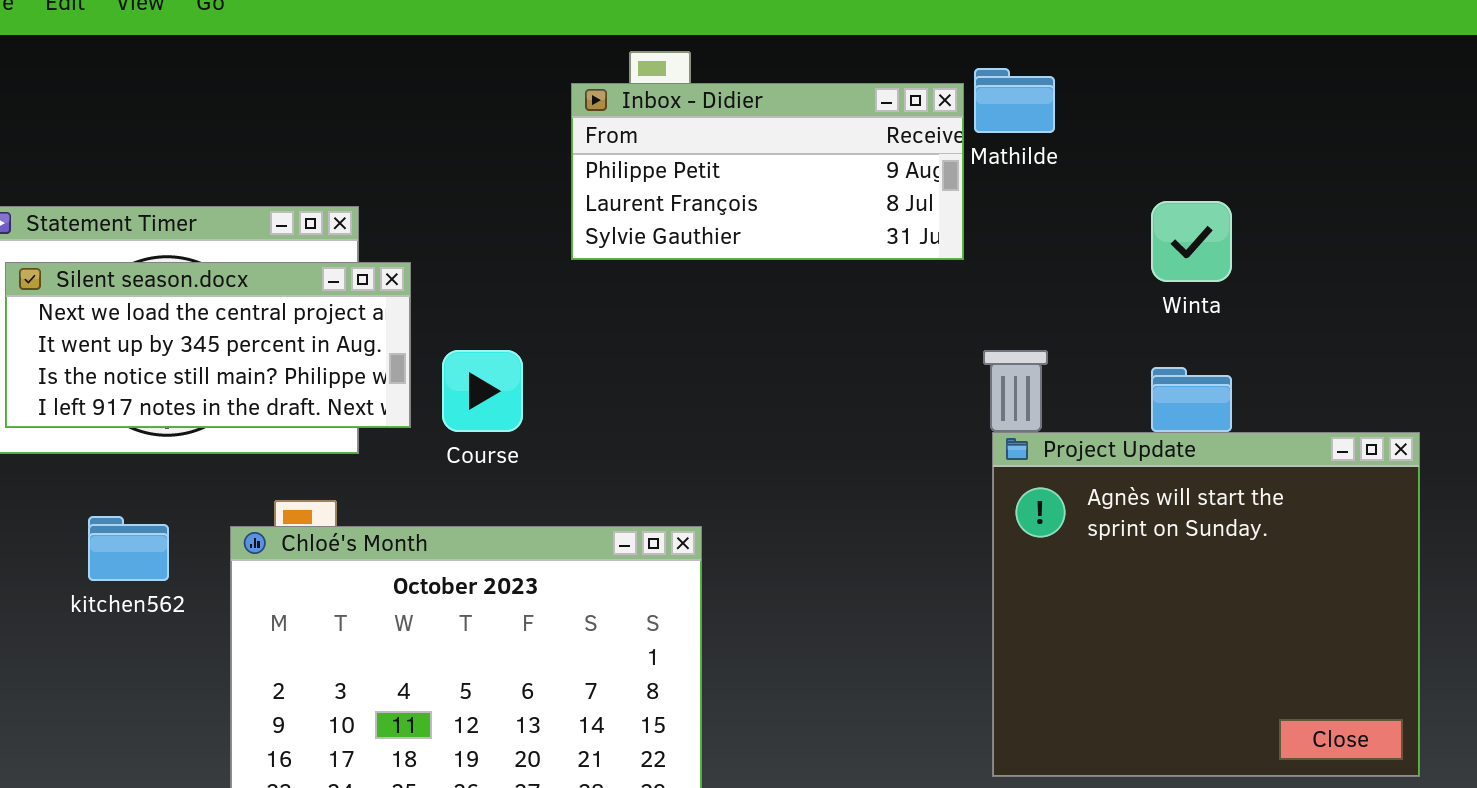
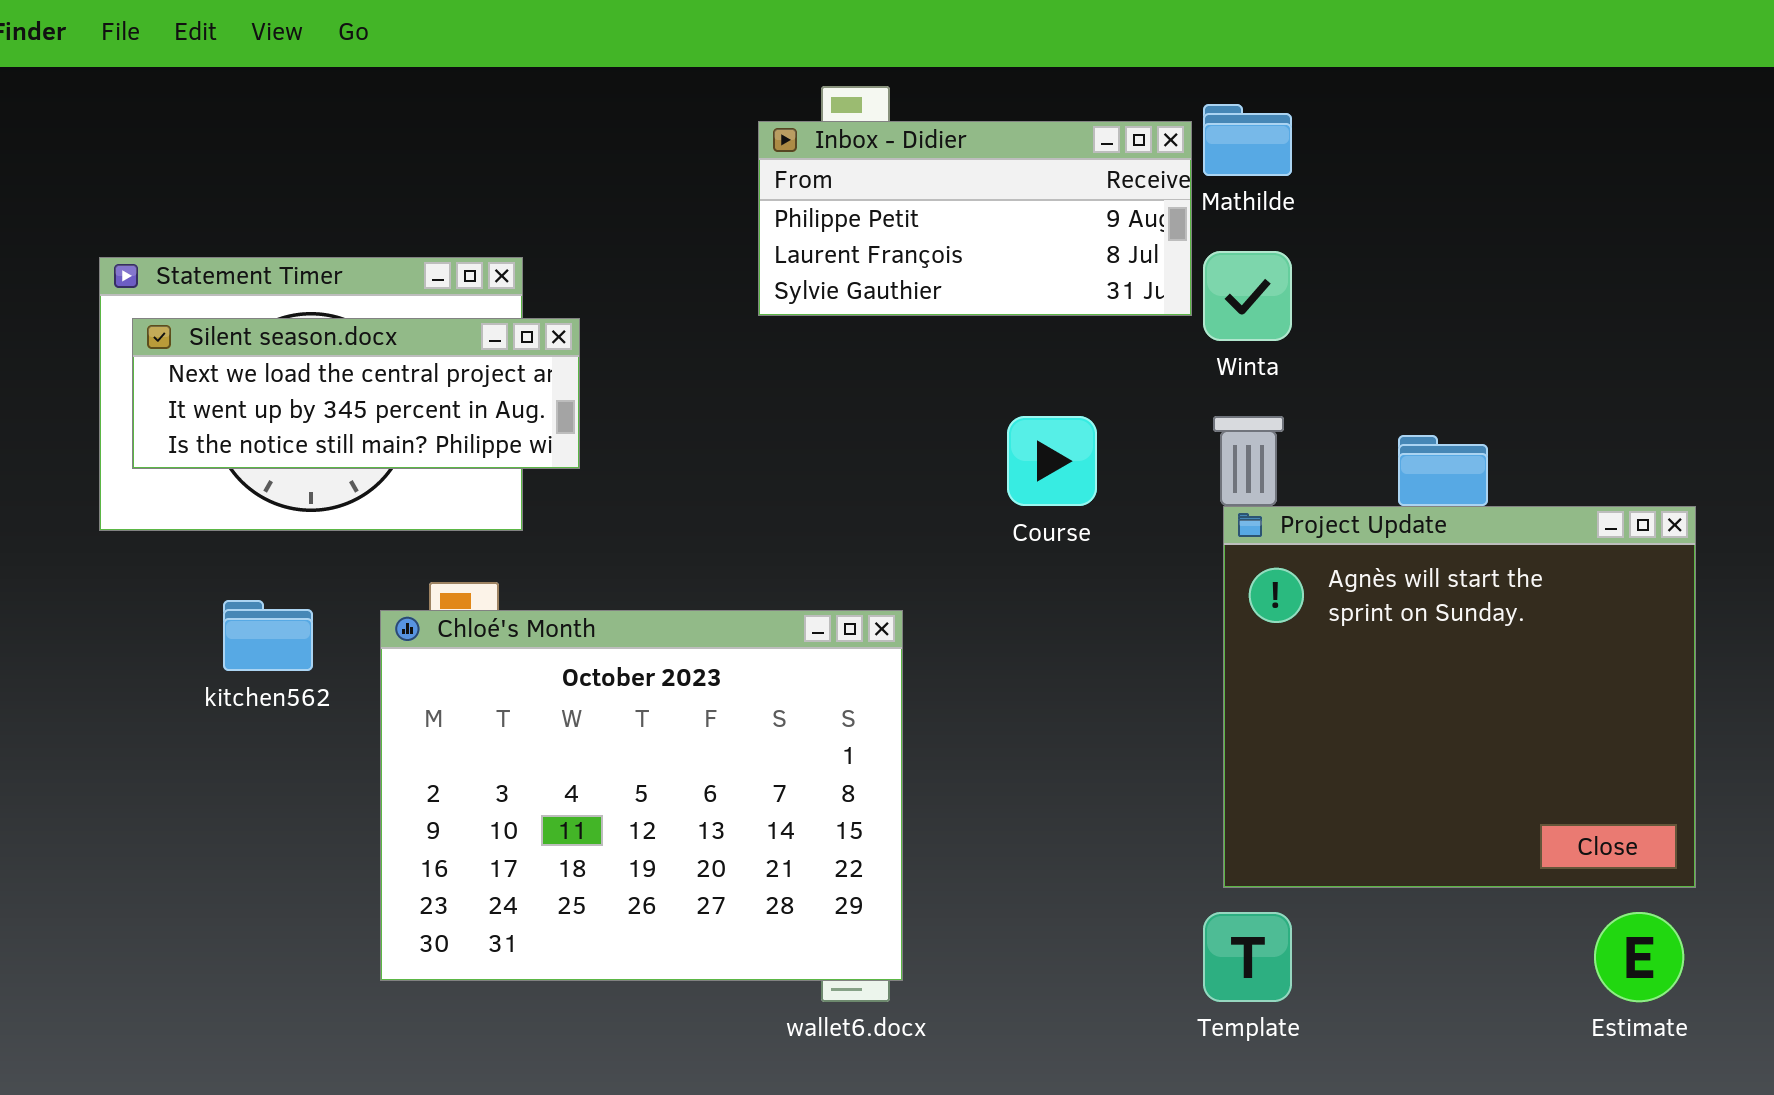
Winta: [1151,201,1232,282] -> [1203,251,1292,341], moved
Silent season.docx: [5,262,411,428] -> [132,318,580,469], resized
Course: [442,350,523,432] -> [1007,416,1097,506], moved

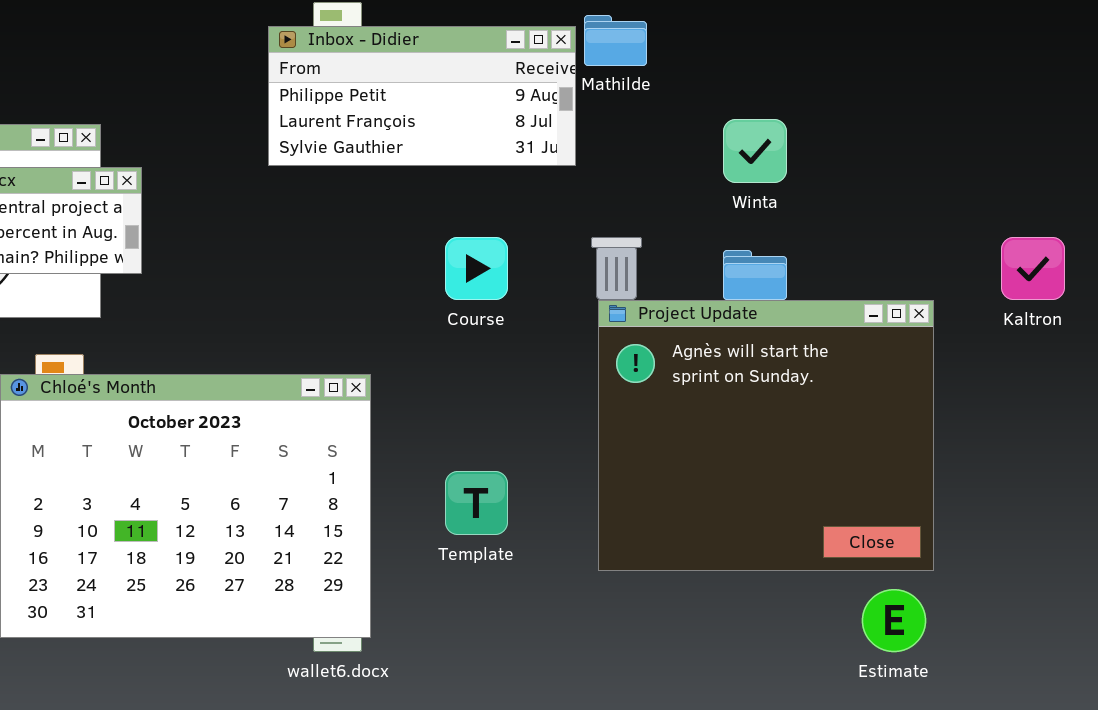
Winta: [1203,251,1292,341] -> [723,119,787,183], moved
Template: [1203,912,1292,1002] -> [445,471,508,535], moved

